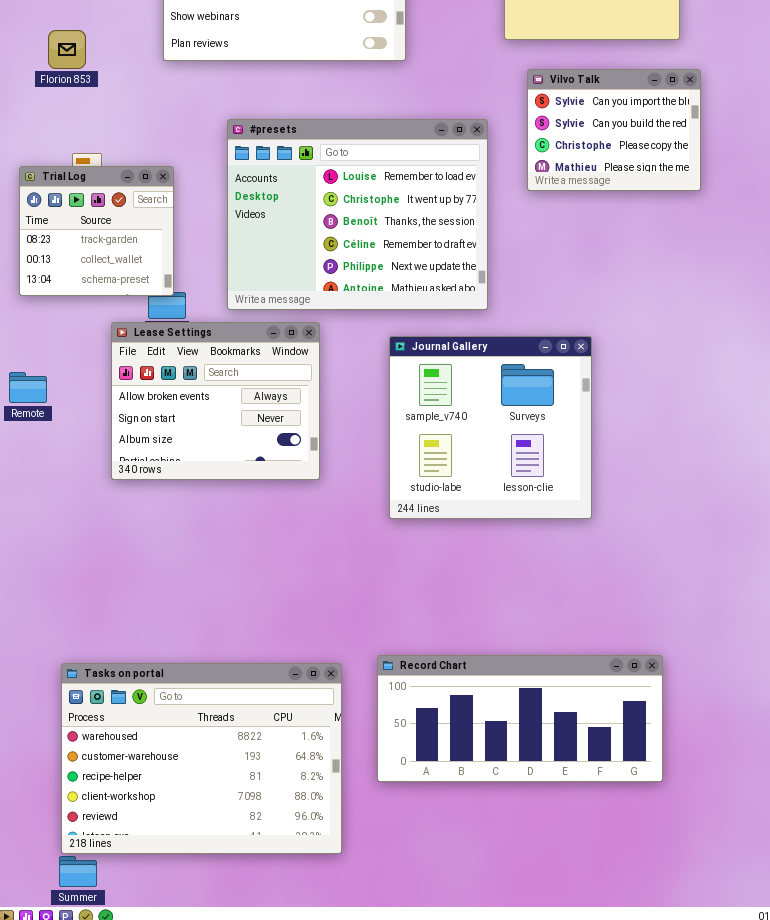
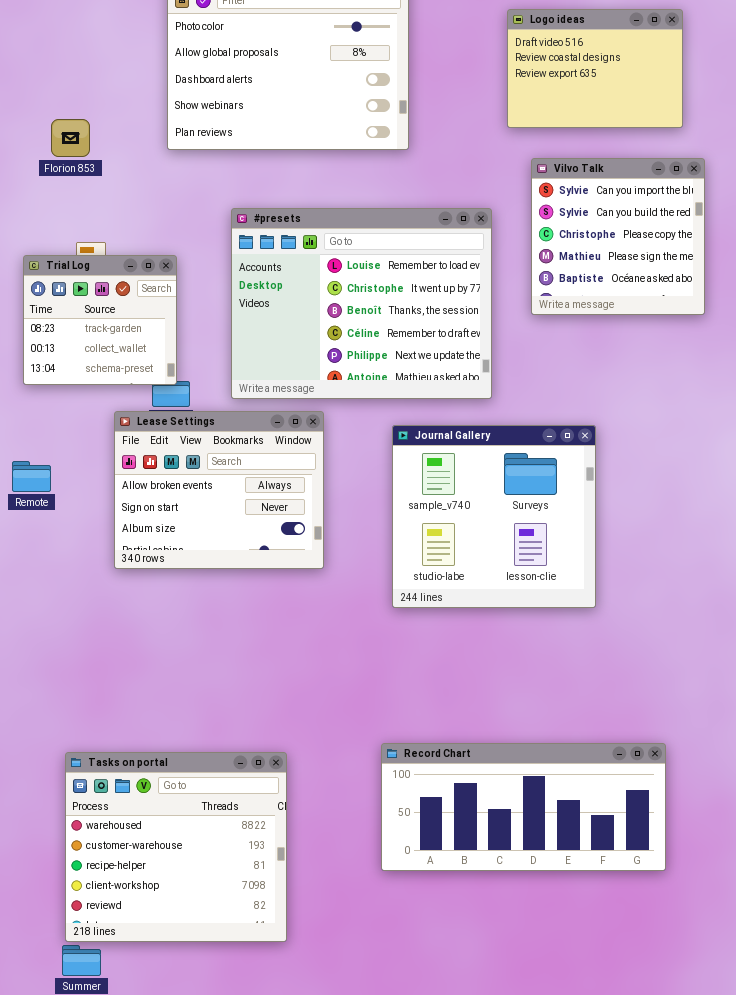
Vilvo Talk: [527,69,701,191] -> [531,158,705,315], resized
Tasks on portal: [61,663,342,854] -> [65,752,287,942], resized

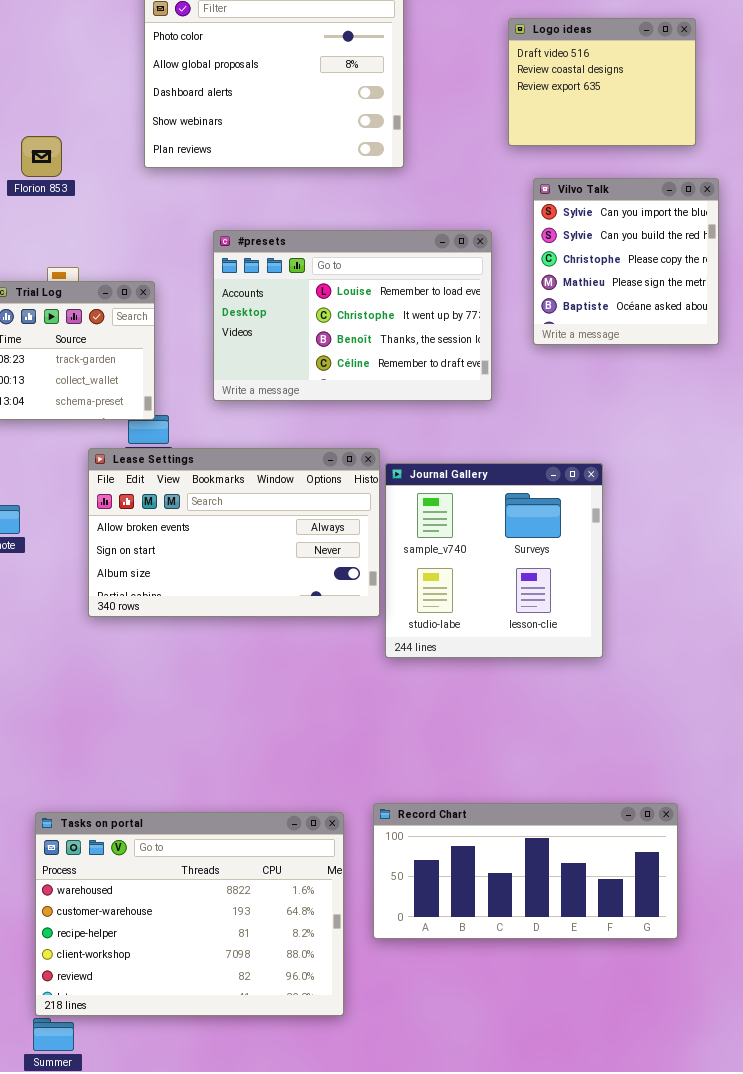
#presets: [231,208,492,399] -> [213,230,492,401], resized
Lease Settings: [114,411,324,569] -> [88,448,380,617], resized
Tasks on portal: [65,752,287,942] -> [35,812,344,1016], resized

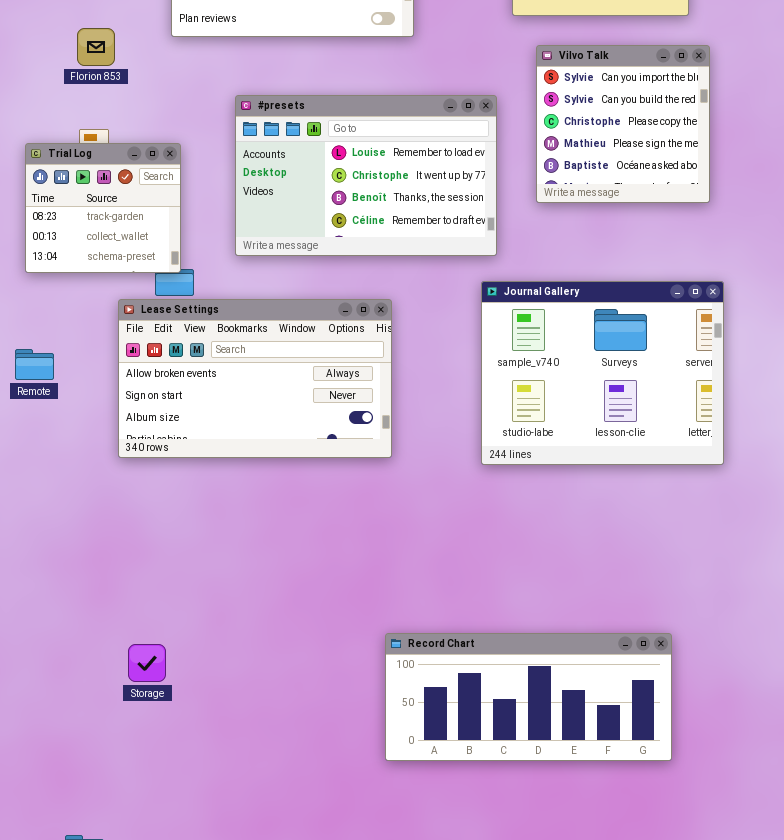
Florion 853: [21,136,62,177] -> [77,28,115,66], moved
Journal Gallery: [385,463,603,658] -> [481,281,724,465], moved, resized
Tasks on portal: [35,812,344,1016] -> none, closed

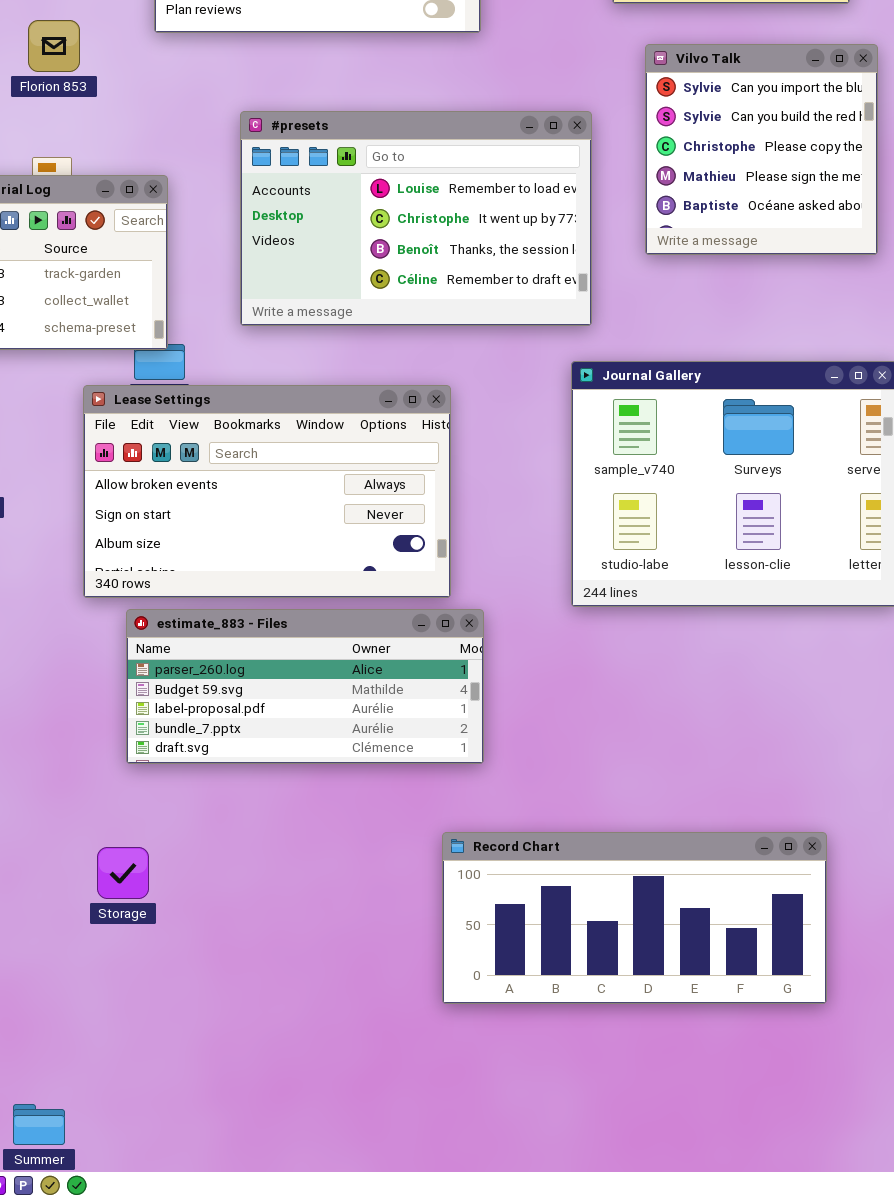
estimate_883 - Files: none -> [126,609,484,764], opened

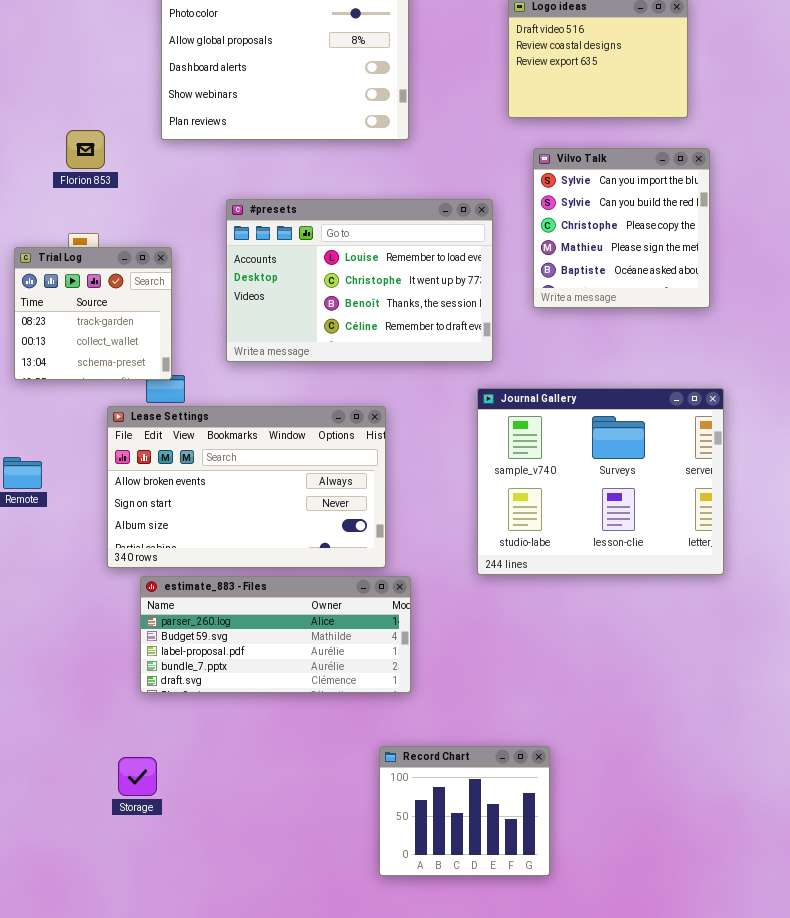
Record Chart: [442,832,827,1004] -> [379,746,550,876], resized

